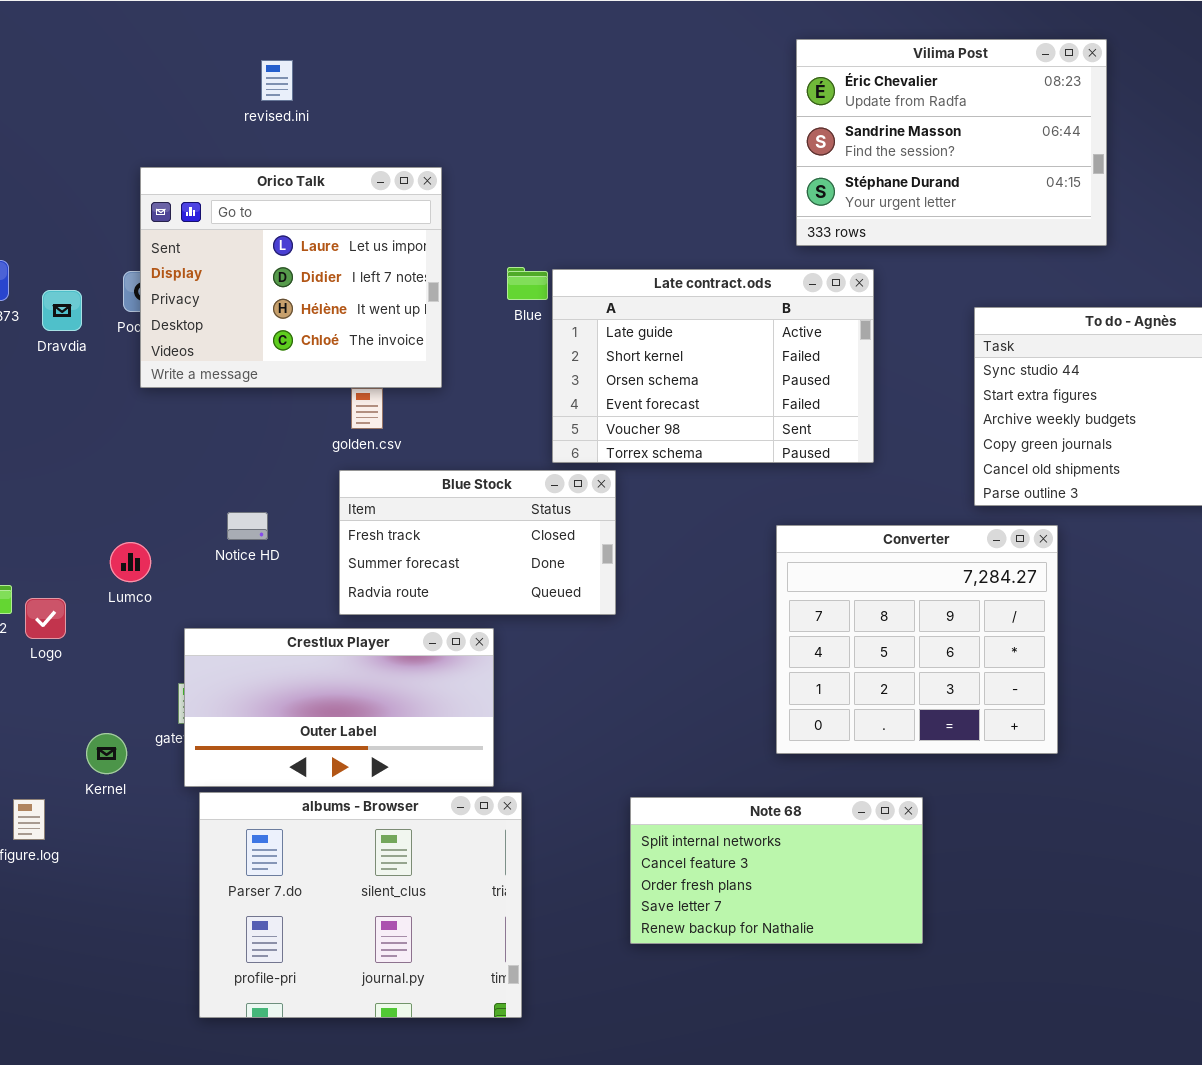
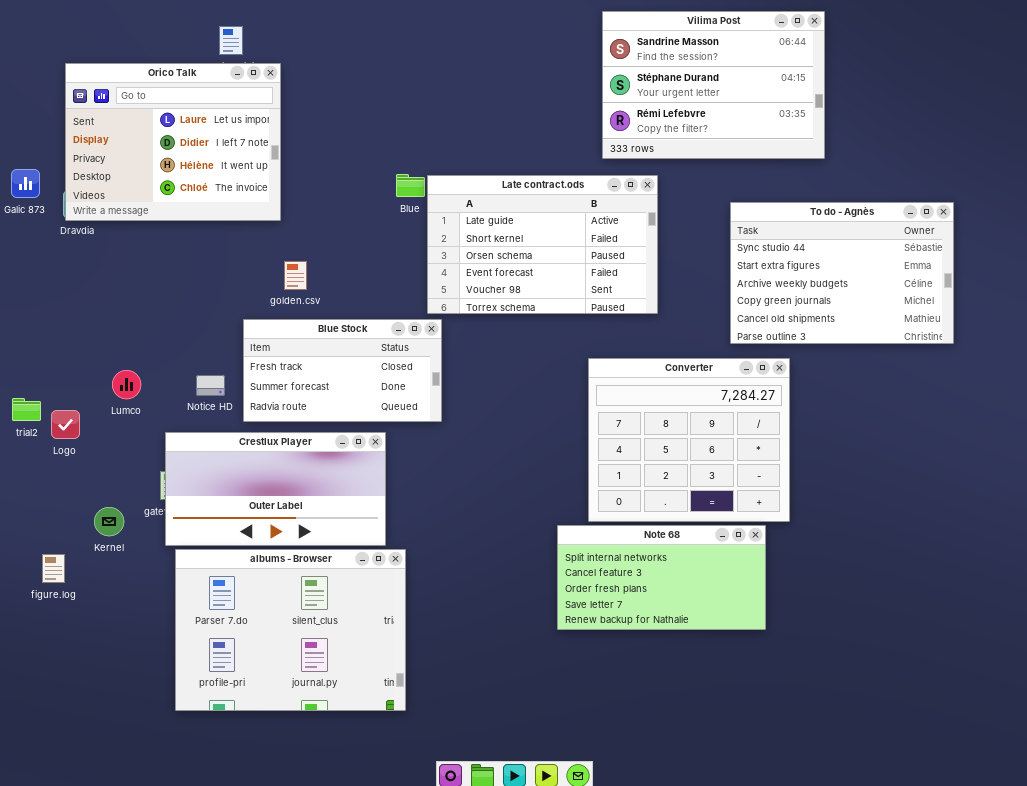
Vilima Post: [796,39,1107,246] -> [602,11,825,159], scrolled down 1 row
Orico Talk: [140,167,442,388] -> [65,63,281,221], moved
Blue Stock: [339,470,616,615] -> [243,319,442,422], moved
Notice HD: [227,512,268,540] -> [196,375,225,396], moved
Note 68: [630,797,923,944] -> [557,525,766,630], moved

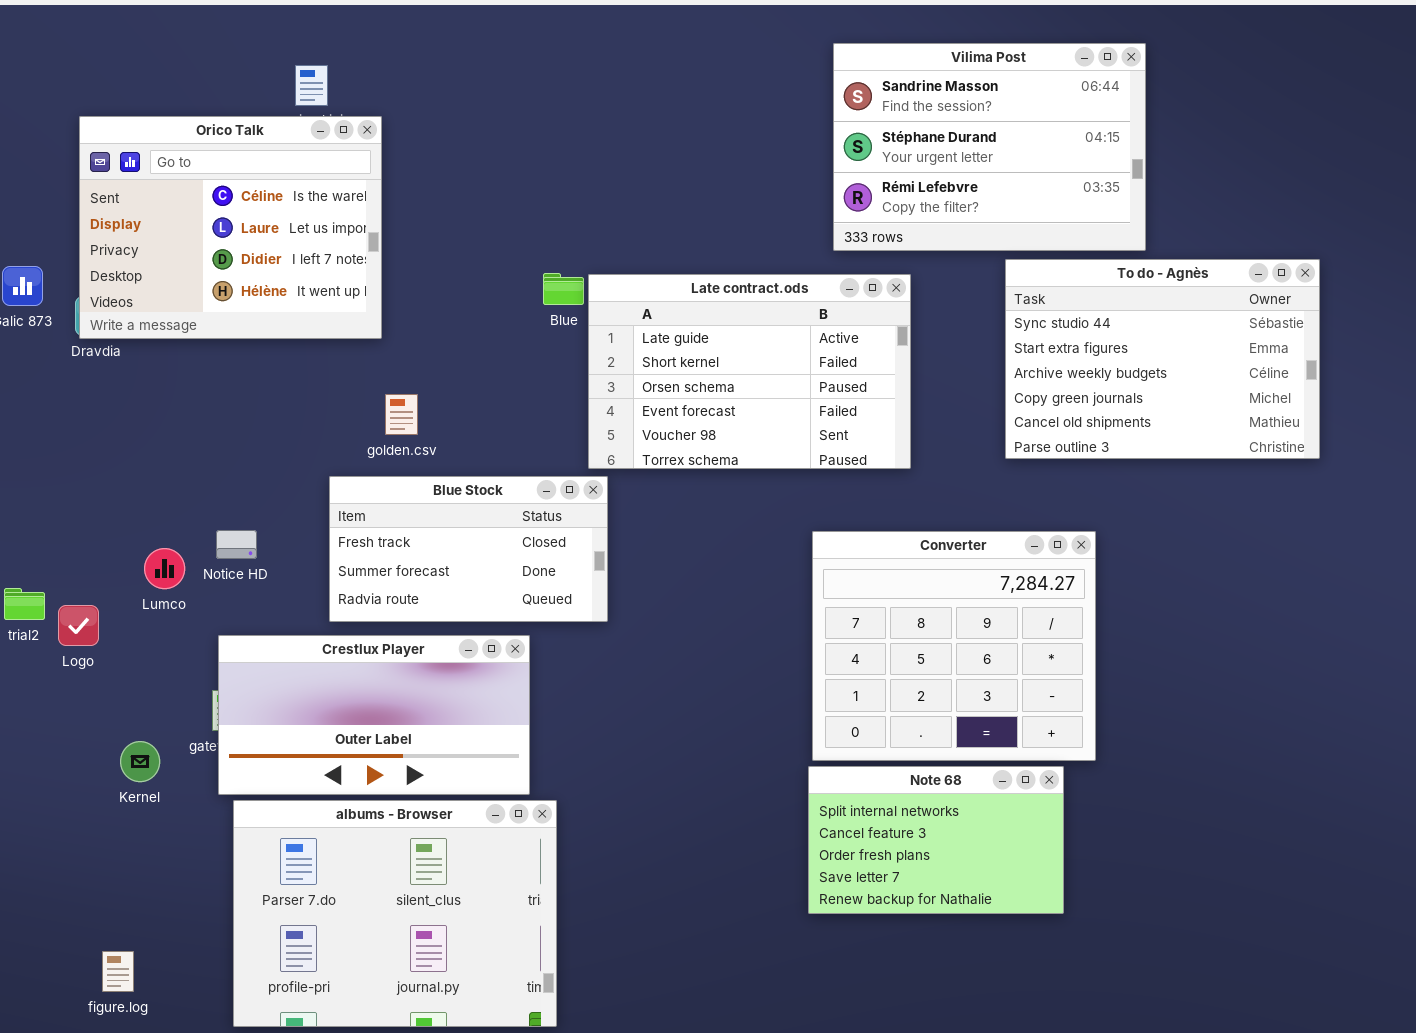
Orico Talk: [65,63,281,221] -> [79,116,382,339], scrolled up 1 row
To do - Agnès: [730,202,954,344] -> [1005,259,1320,459], moved
Notice HD: [196,375,225,396] -> [216,530,257,559], moved
Note 68: [557,525,766,630] -> [808,766,1064,914], resized
figure.log: [42,554,65,583] -> [102,951,134,992], moved

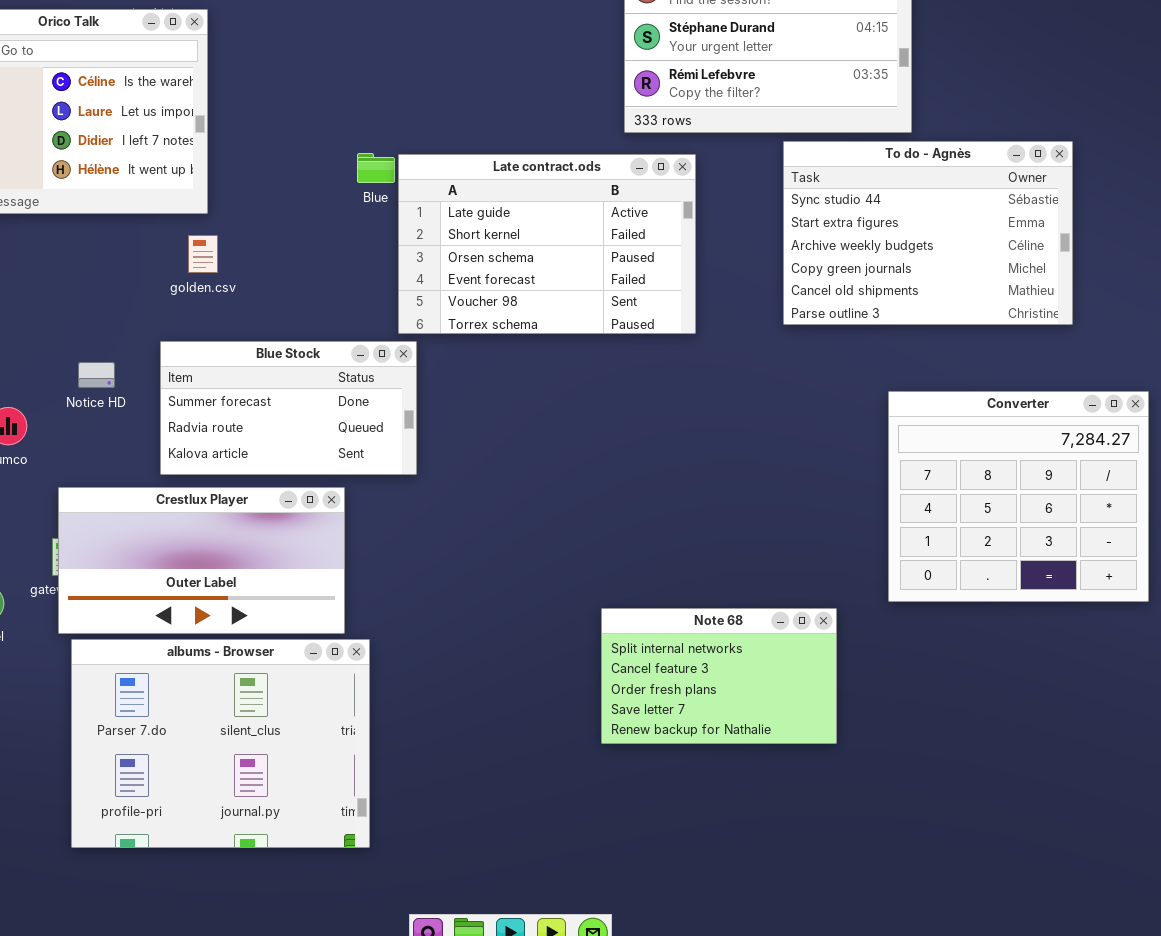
golden.csv: [385,394,418,435] -> [188,235,218,273], moved
Blue Stock: [329,476,608,622] -> [160,341,417,475], scrolled down 1 row
Notice HD: [216,530,257,559] -> [78,362,115,388], moved
Converter: [812,531,1096,761] -> [888,391,1149,602], moved

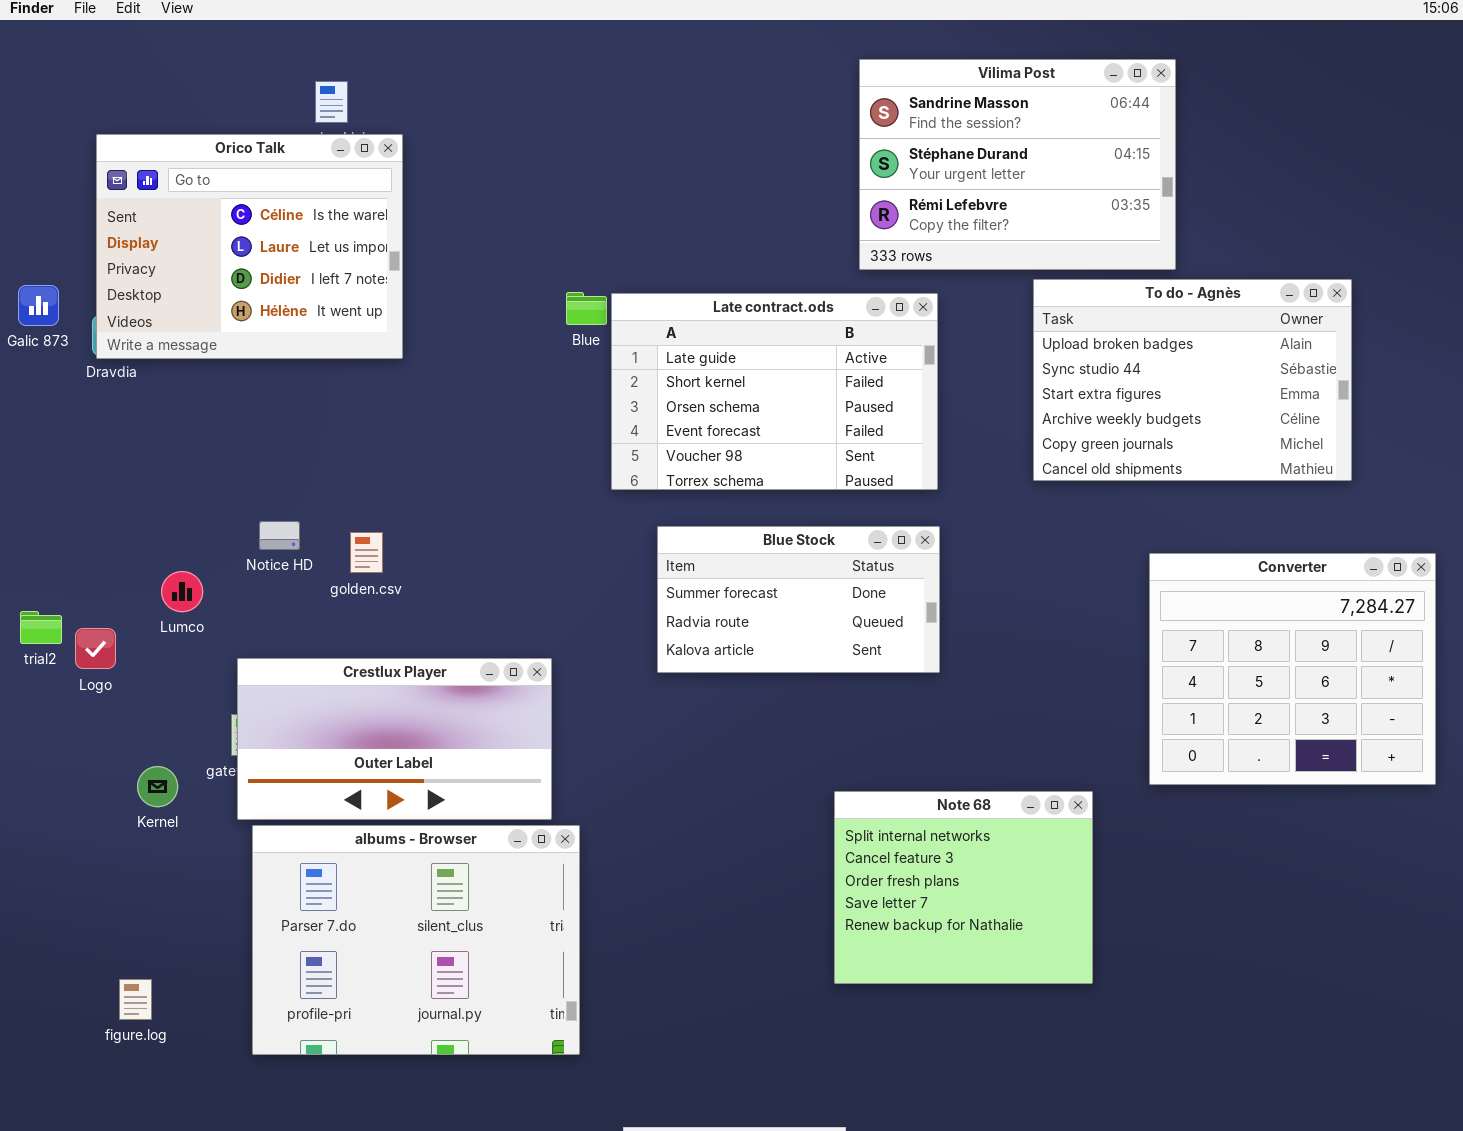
To do - Agnès: [783,141,1073,325] -> [1033,279,1352,481], scrolled up 1 row
golden.csv: [188,235,218,273] -> [350,532,383,573], moved
Blue Stock: [160,341,417,475] -> [657,526,940,673], moved
Note 68: [601,608,837,744] -> [834,791,1093,984], resized

